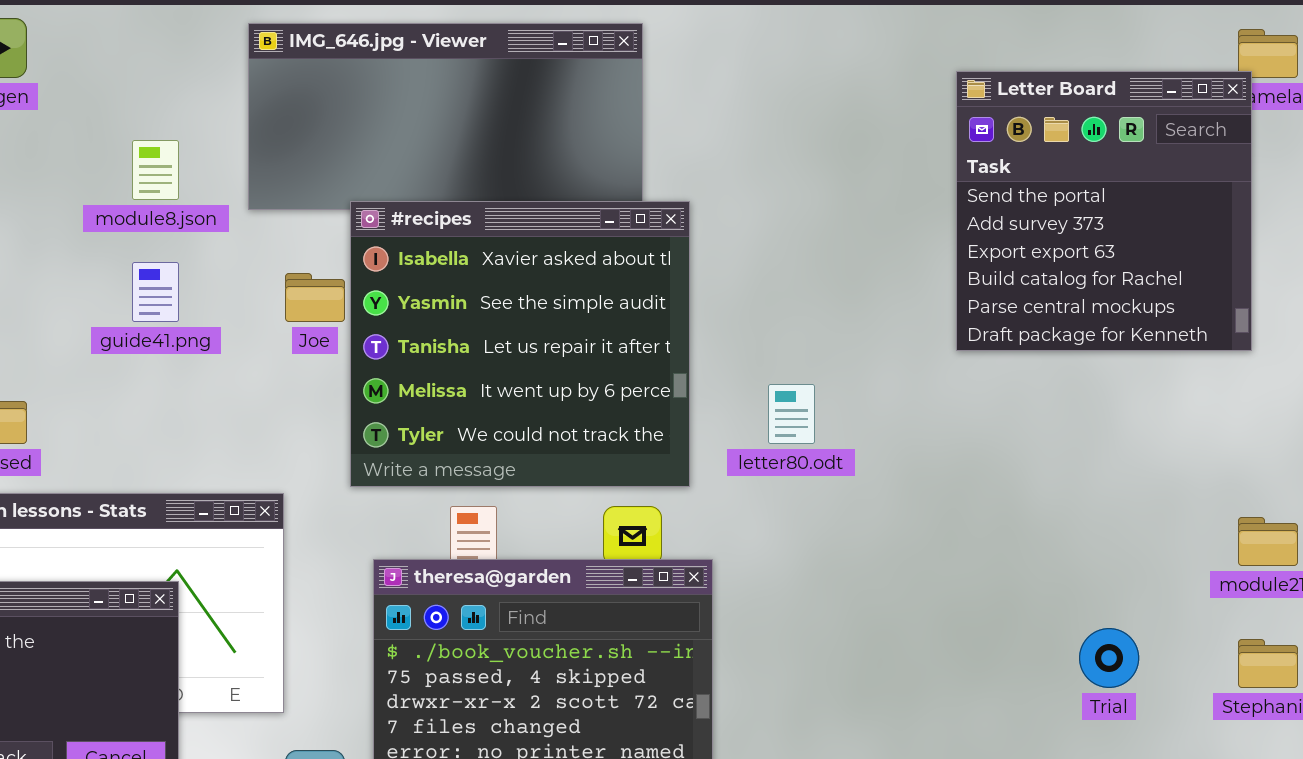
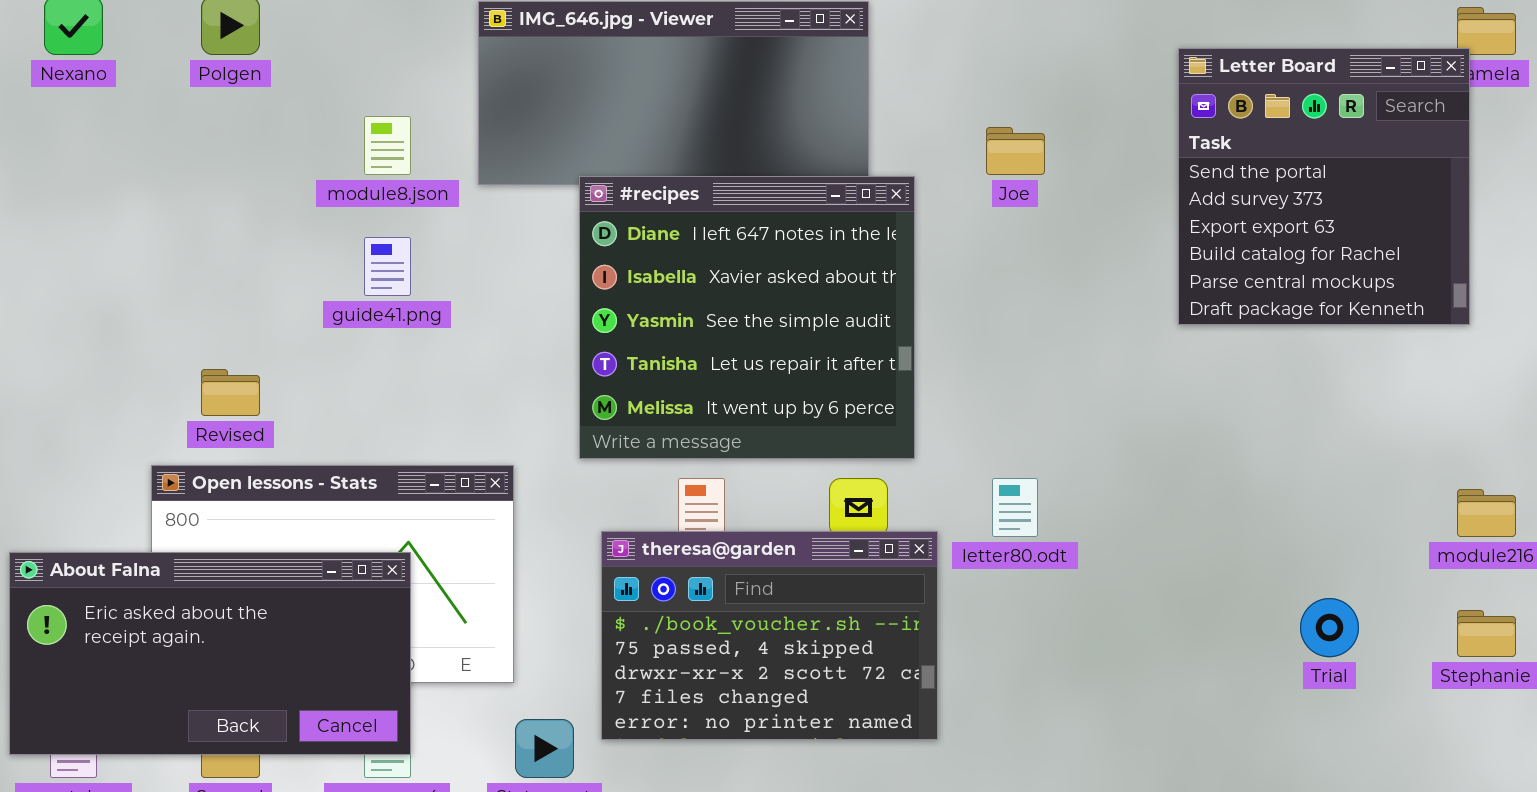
#recipes: [350,201,690,487] -> [579,176,915,459], scrolled up 1 row
Joe: [285,273,345,322] -> [986,127,1045,175], moved
letter80.odt: [768,384,815,444] -> [992,478,1038,537], moved

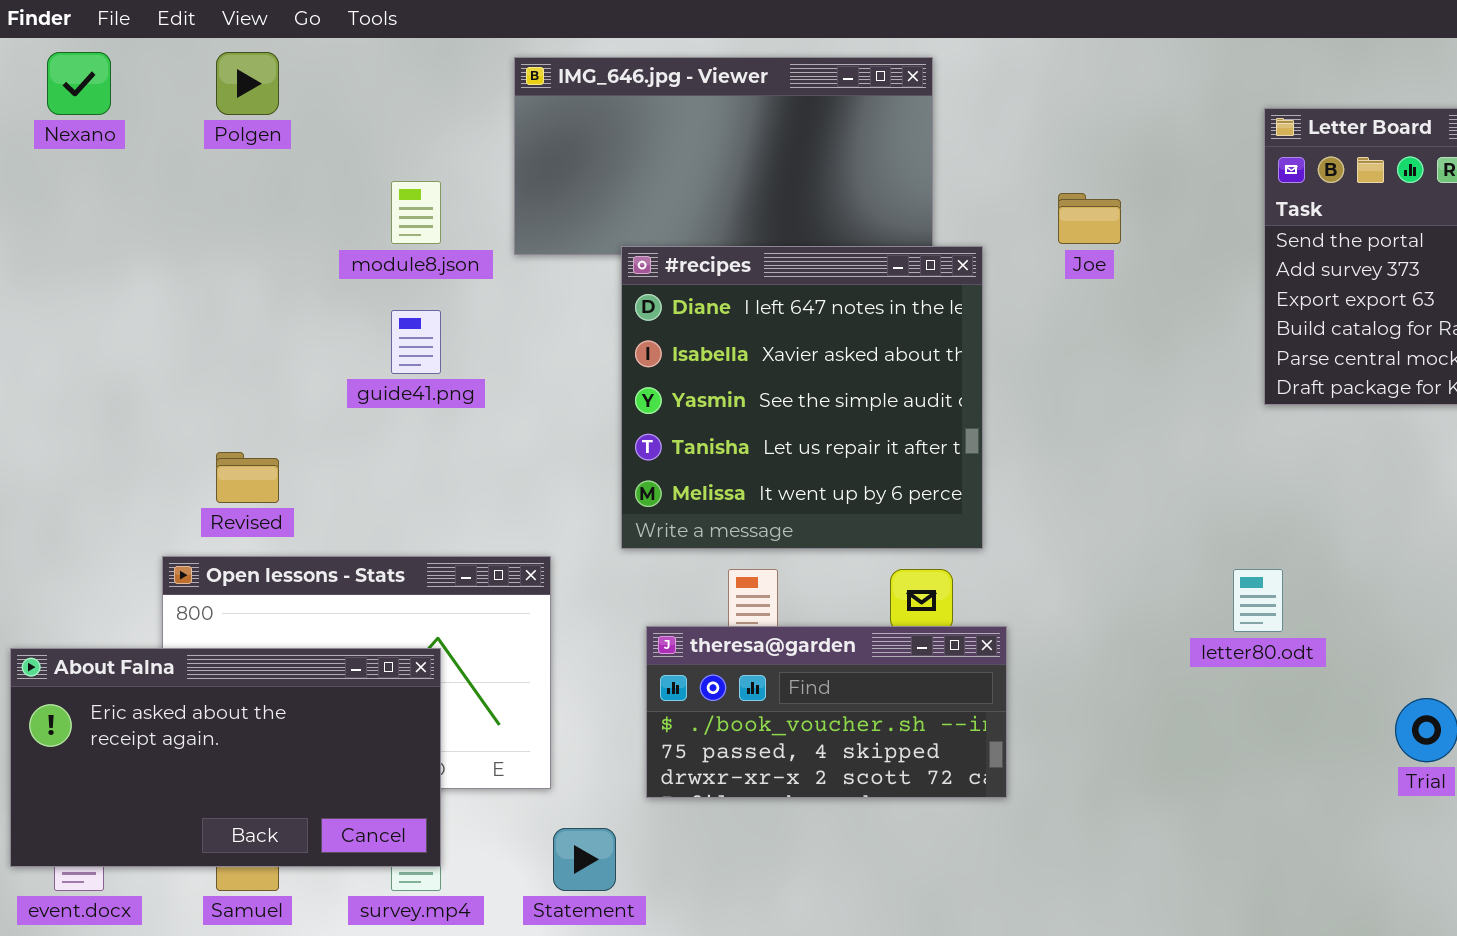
letter80.odt: [992,478,1038,537] -> [1233,569,1283,632], moved
theresa@garden: [601,531,938,740] -> [646,626,1007,798], resized

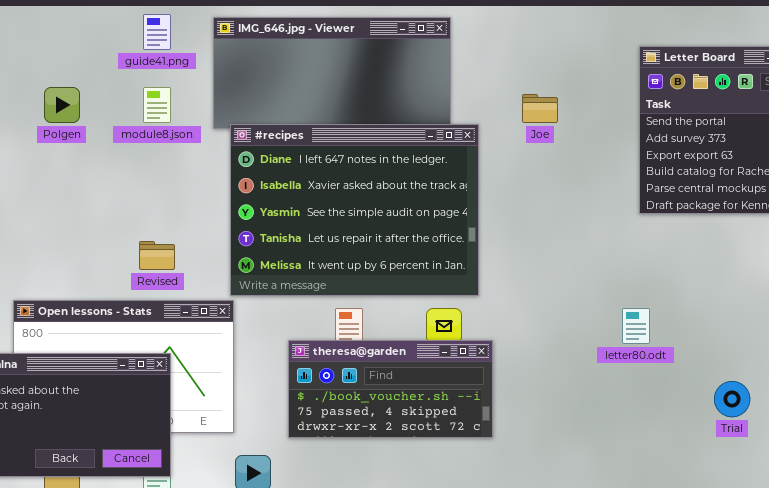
Polgen: [216,52,279,115] -> [44,87,80,123], moved
#recipes: [621,246,983,549] -> [230,124,479,296], resized
guide41.png: [391,310,441,374] -> [143,14,171,50], moved
Revised: [216,452,279,503] -> [139,241,175,270], moved

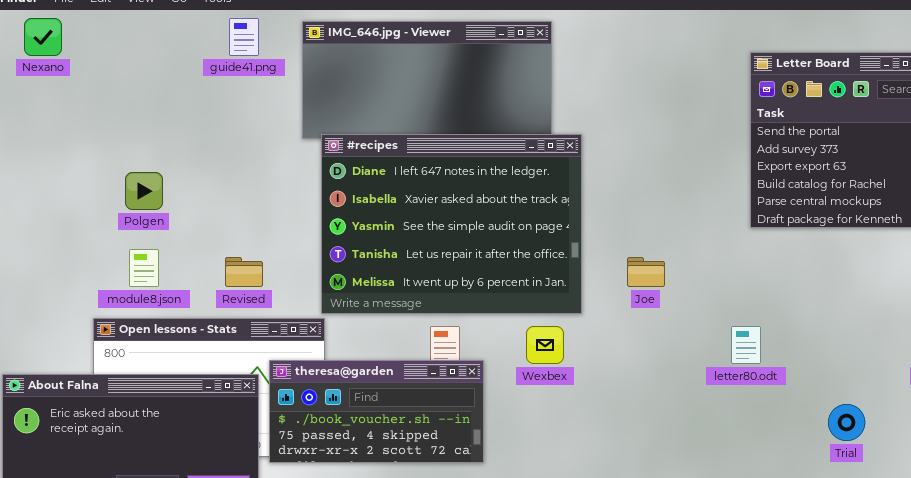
Polgen: [44,87,80,123] -> [125,172,163,210], moved
module8.json: [143,87,171,123] -> [129,249,159,287], moved
Joe: [522,94,558,123] -> [627,257,665,287], moved
theresa@garden: [288,340,493,438] -> [269,360,484,463], moved

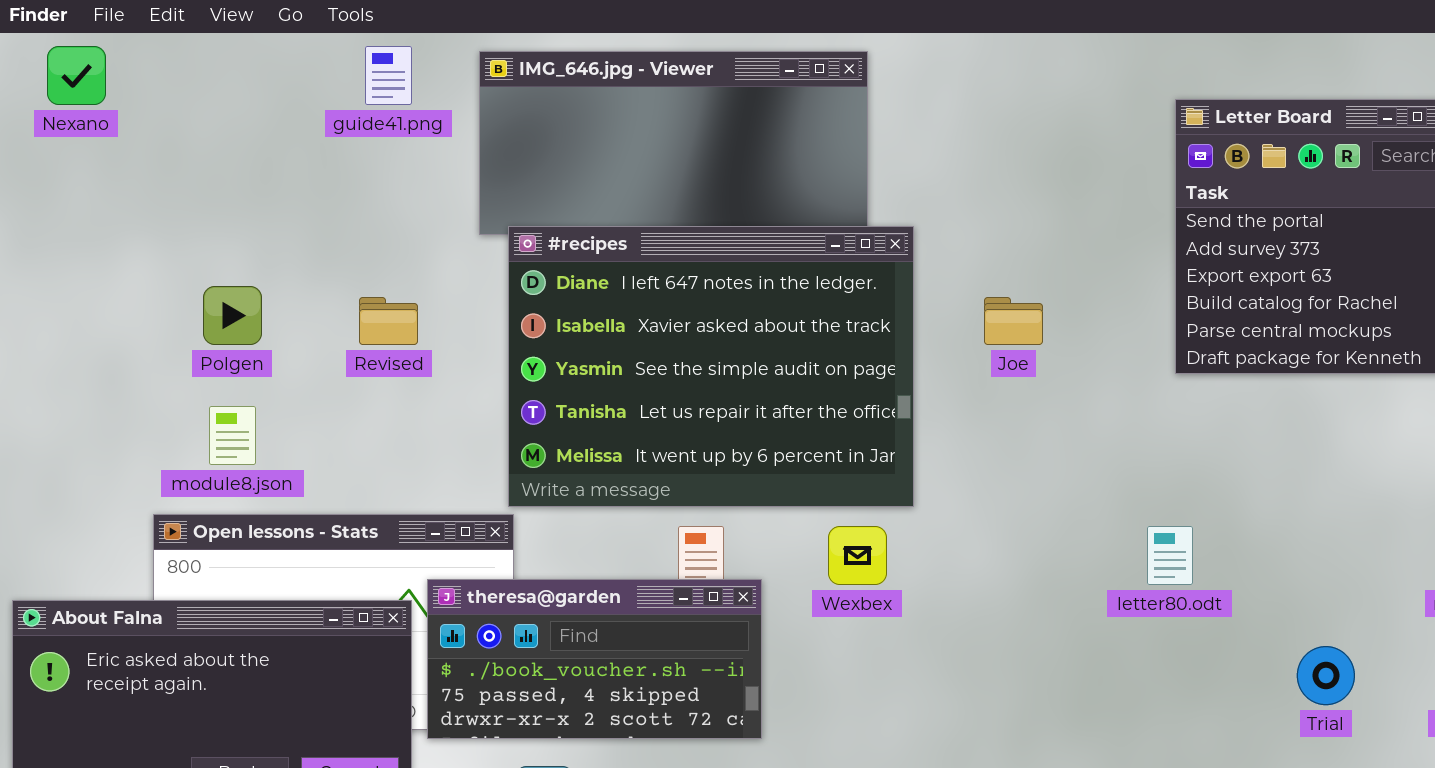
Revised: [225,257,263,287] -> [359,297,418,345], moved
Joe: [627,257,665,287] -> [984,297,1043,345], moved

